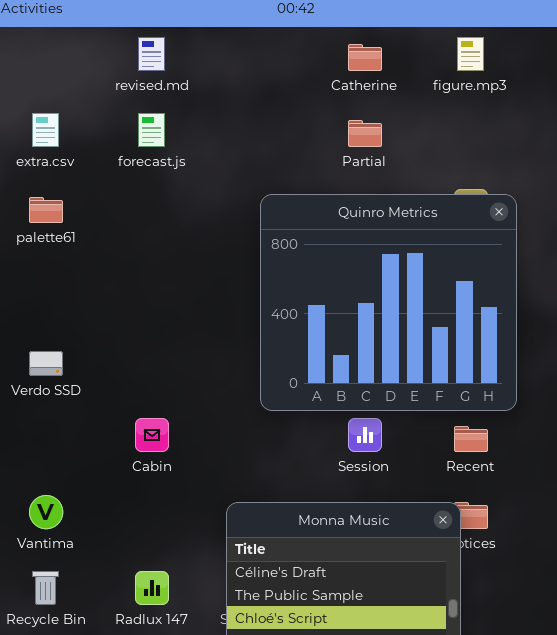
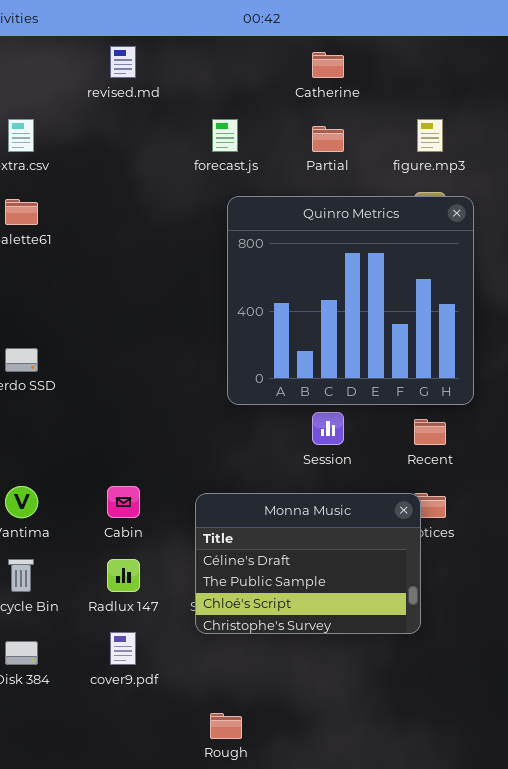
figure.mp3: [457,37,484,71] -> [417,119,443,152], moved
forecast.js: [138,113,165,147] -> [212,119,238,152], moved
Cabin: [135,418,169,452] -> [107,486,140,518], moved

